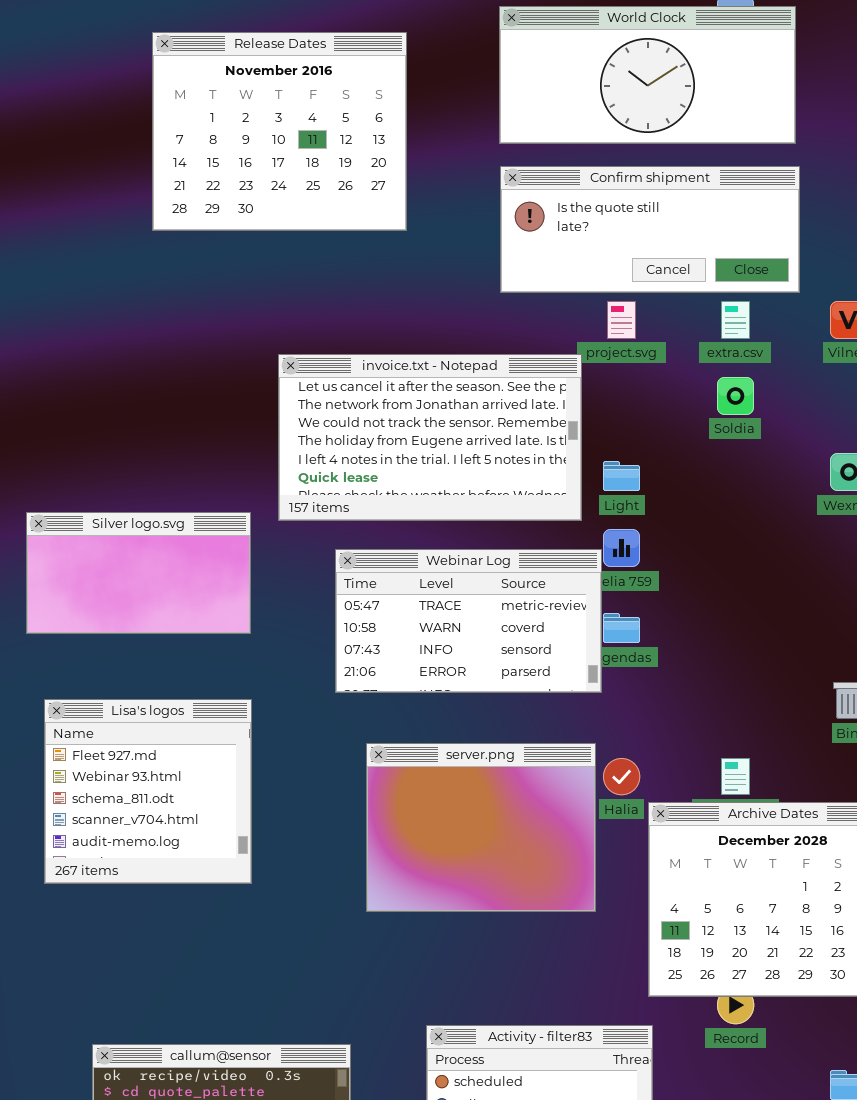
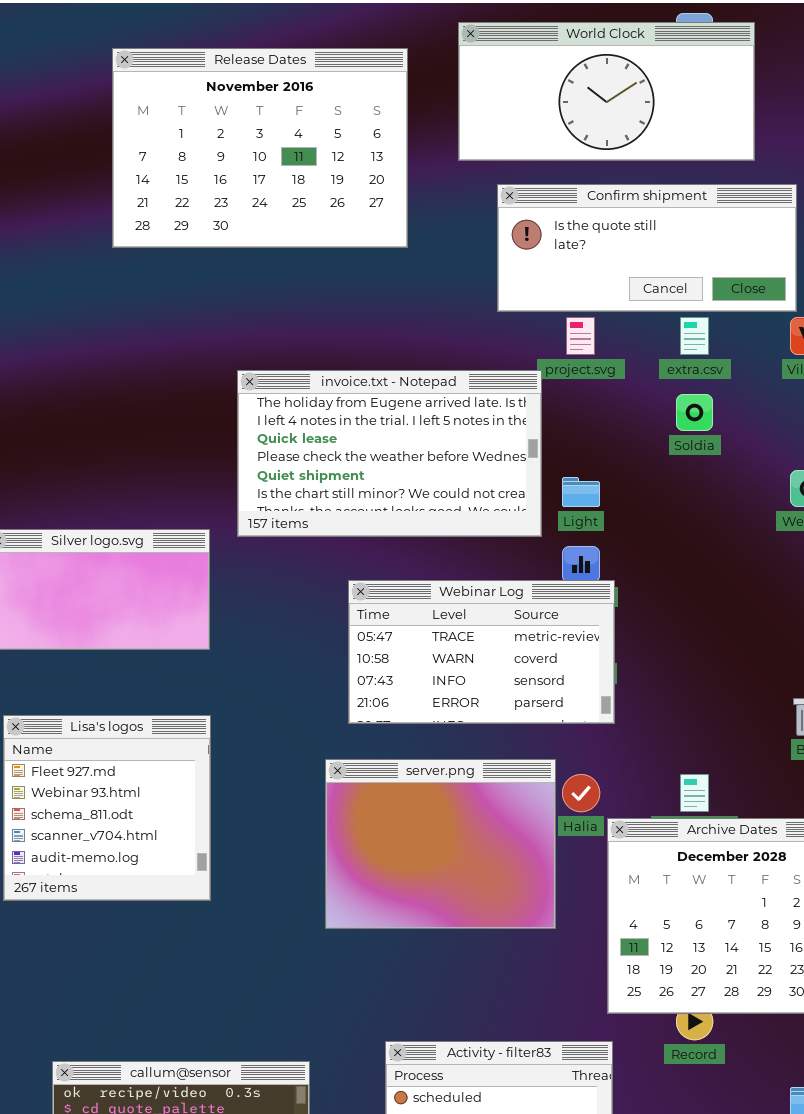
Release Dates: [152,32,407,231] -> [112,48,408,248], resized
Confirm shipment: [500,166,800,293] -> [497,184,797,312], moved
invoice.txt - Notepad: [278,354,582,521] -> [237,370,542,537], scrolled down 3 rows
Webinar Log: [335,549,602,693] -> [348,580,615,724], moved

